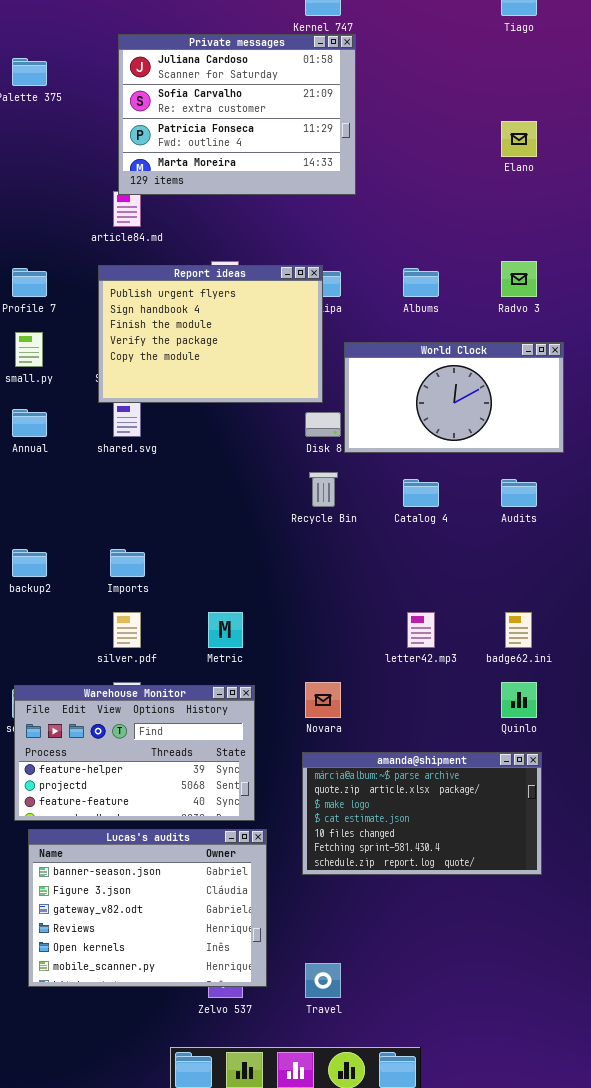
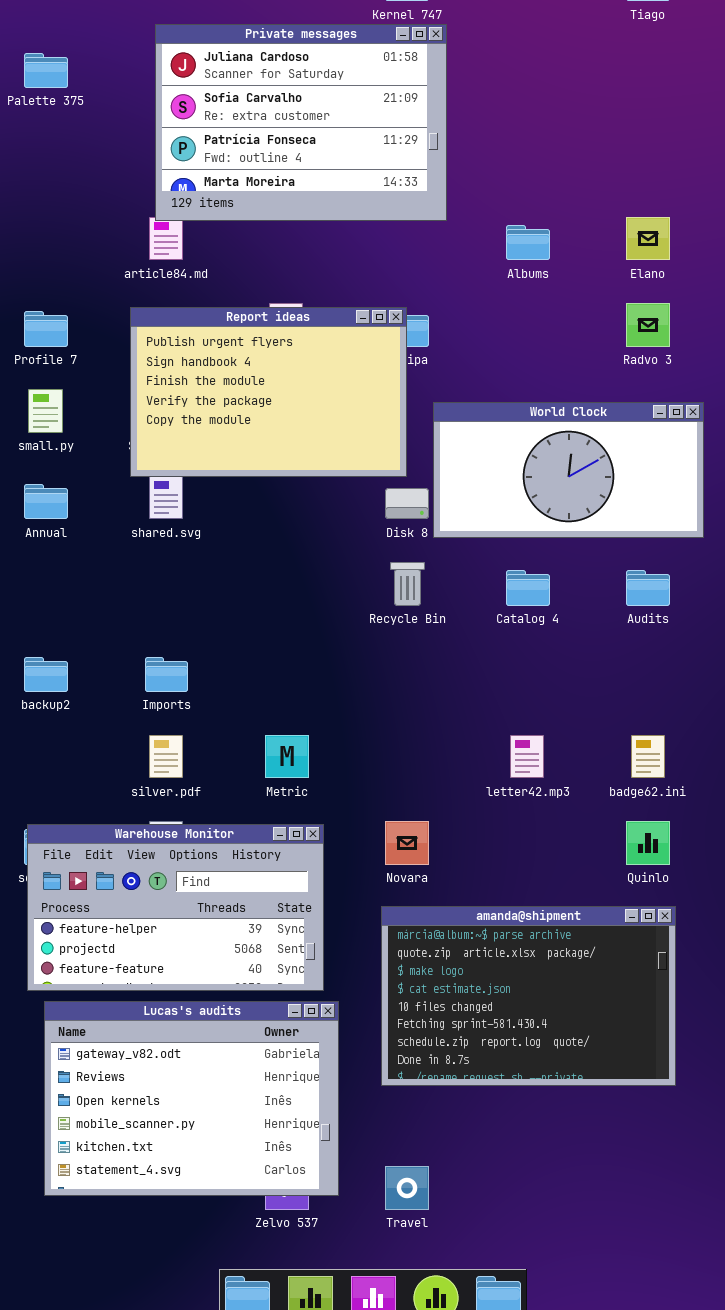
Elano: [501,121,537,157] -> [626,217,670,260], moved
Albums: [403,268,439,297] -> [506,225,550,260], moved
amanda@shipment: [302,752,542,875] -> [381,906,676,1086], resized
Lucas's audits: [28,829,267,987] -> [44,1001,339,1196], scrolled down 2 rows

